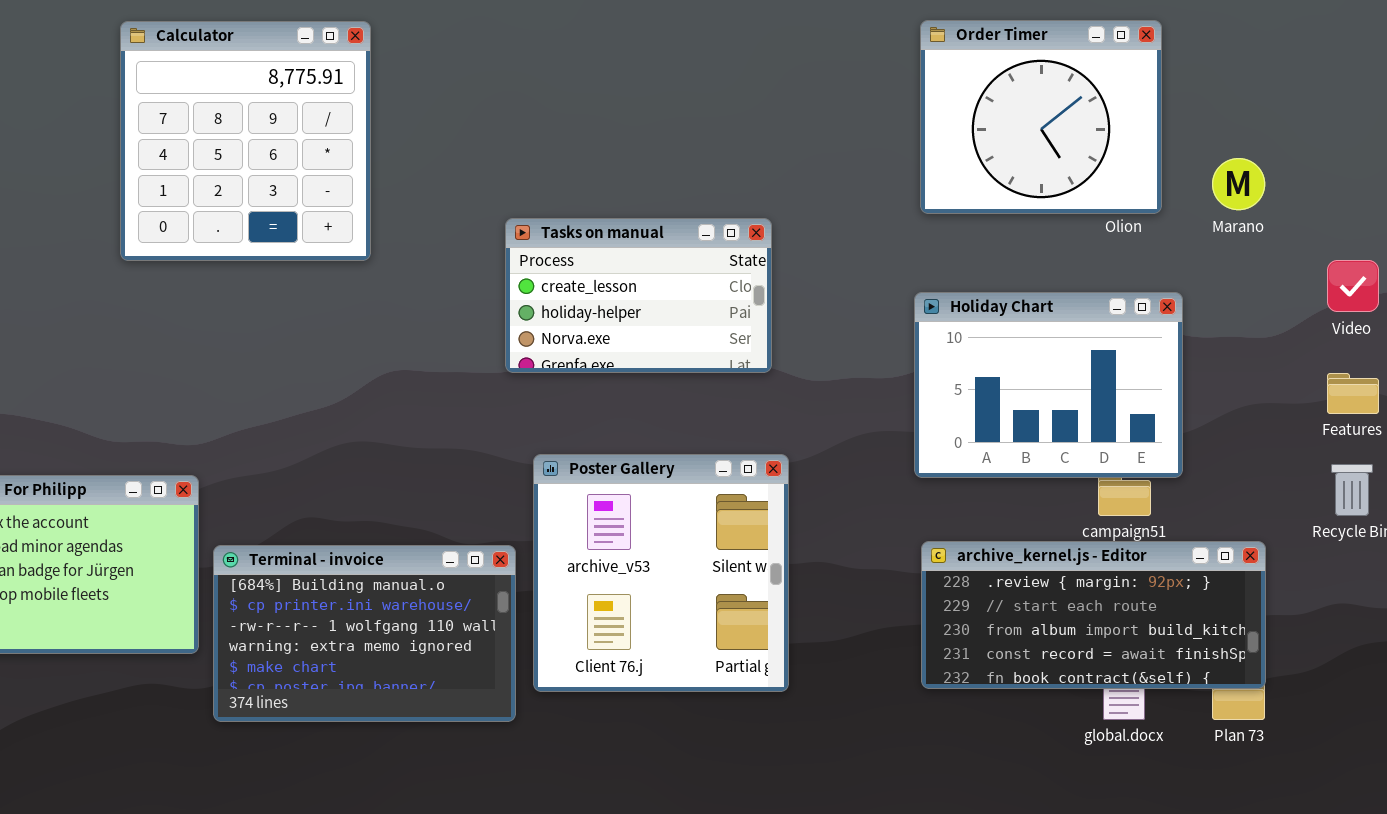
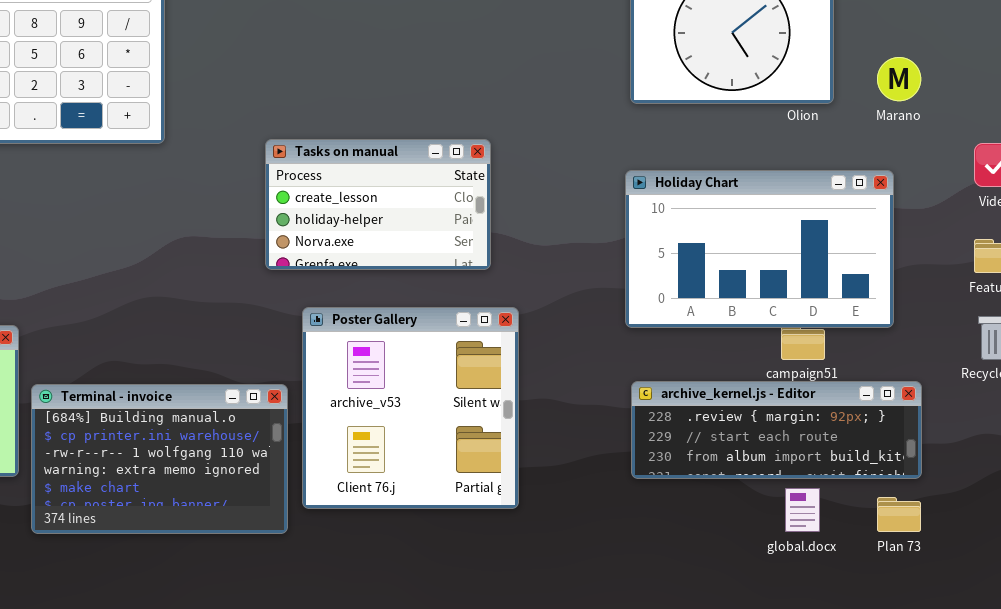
Tasks on manual: [505,218,772,373] -> [265,139,491,270], moved
Holiday Chart: [914,292,1183,478] -> [625,170,894,328], resized
archive_kernel.js - Editor: [921,541,1266,689] -> [631,381,922,479], resized

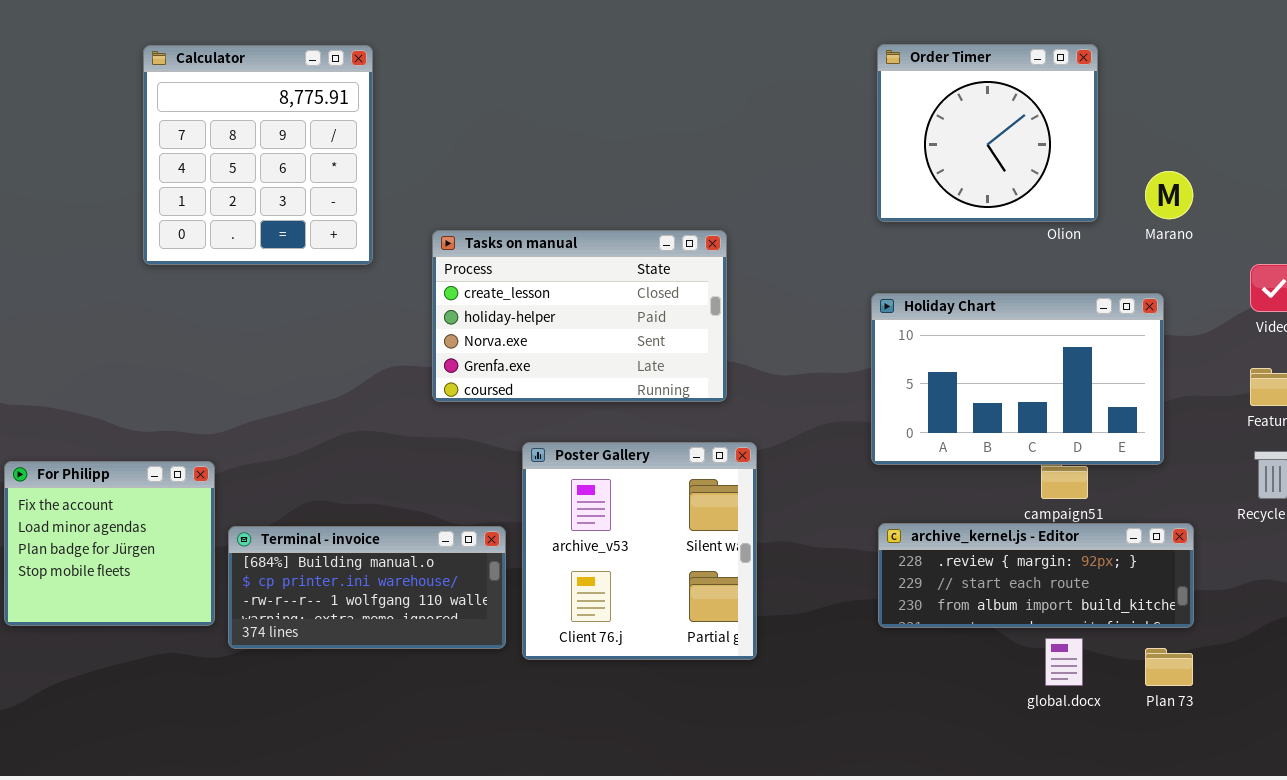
Tasks on manual: [265,139,491,270] -> [432,230,727,402], resized
Terminal - invoice: [31,384,288,534] -> [228,526,506,649], resized

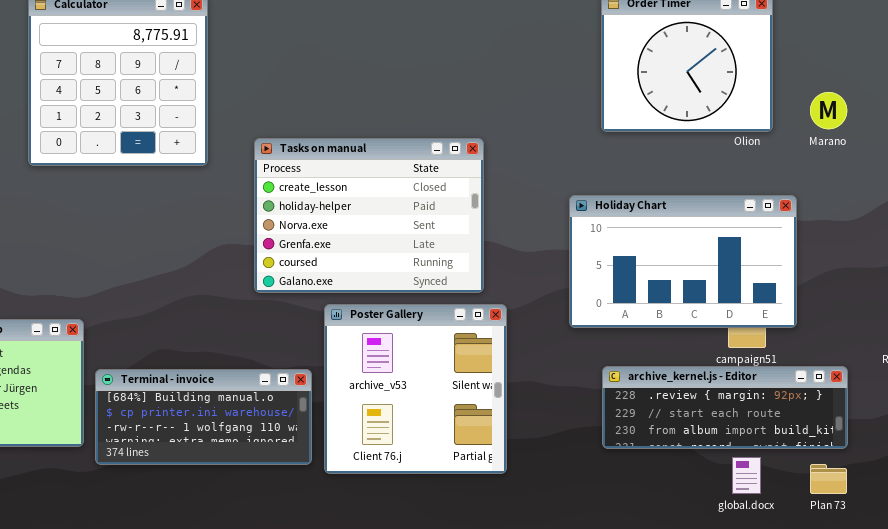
Tasks on manual: [432,230,727,402] -> [254,138,484,293], resized
Holiday Chart: [871,293,1164,465] -> [569,195,797,328], moved

